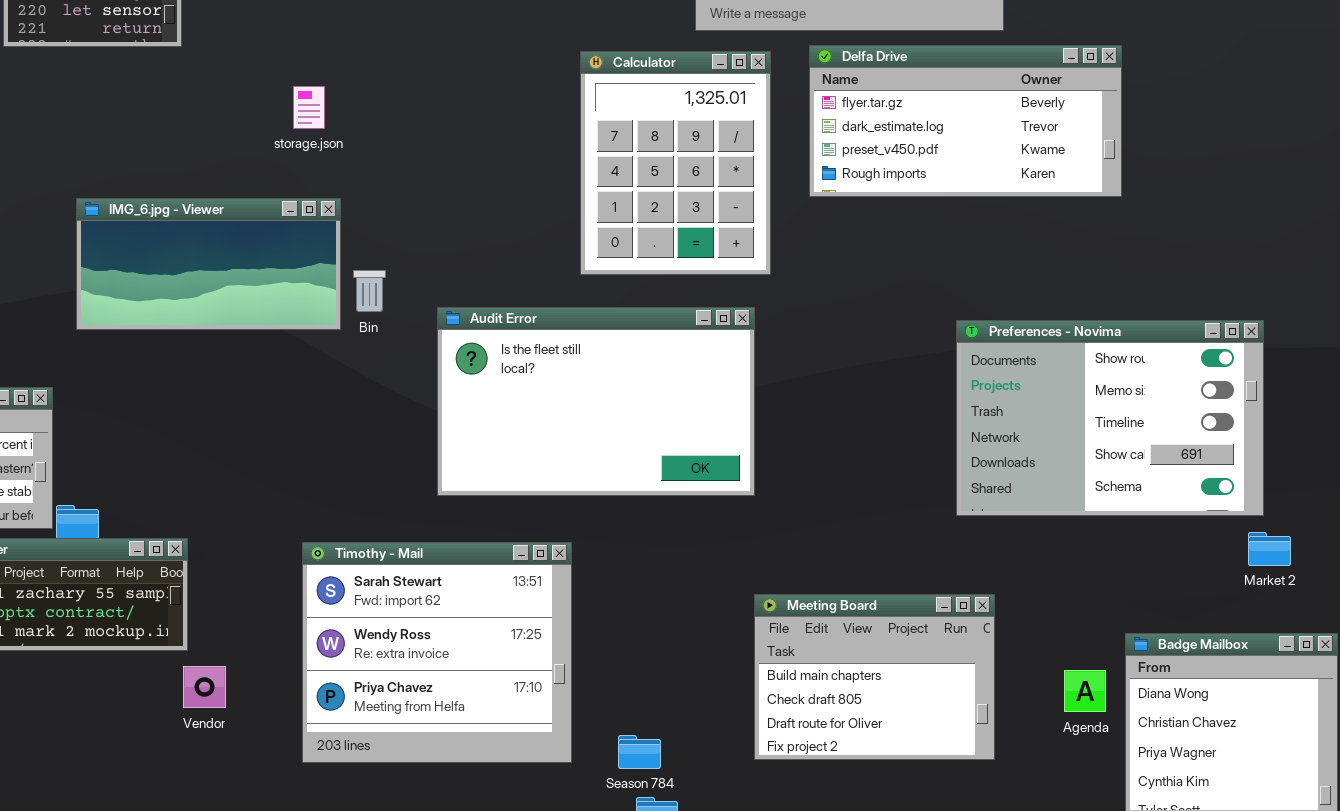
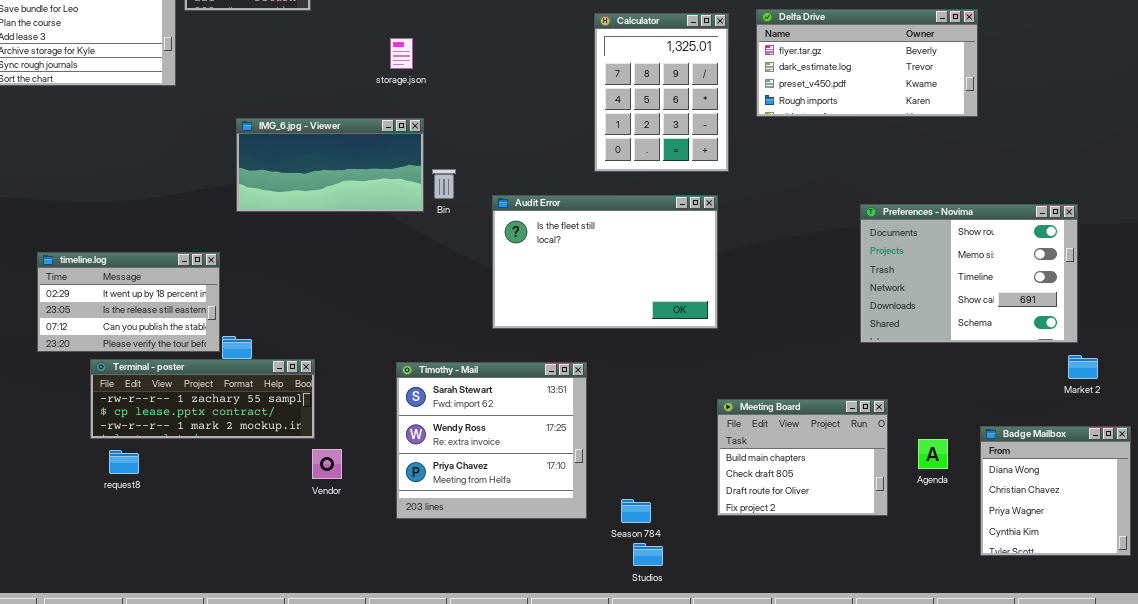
Agenda: [1064,670,1106,712] -> [918,439,948,469], moved

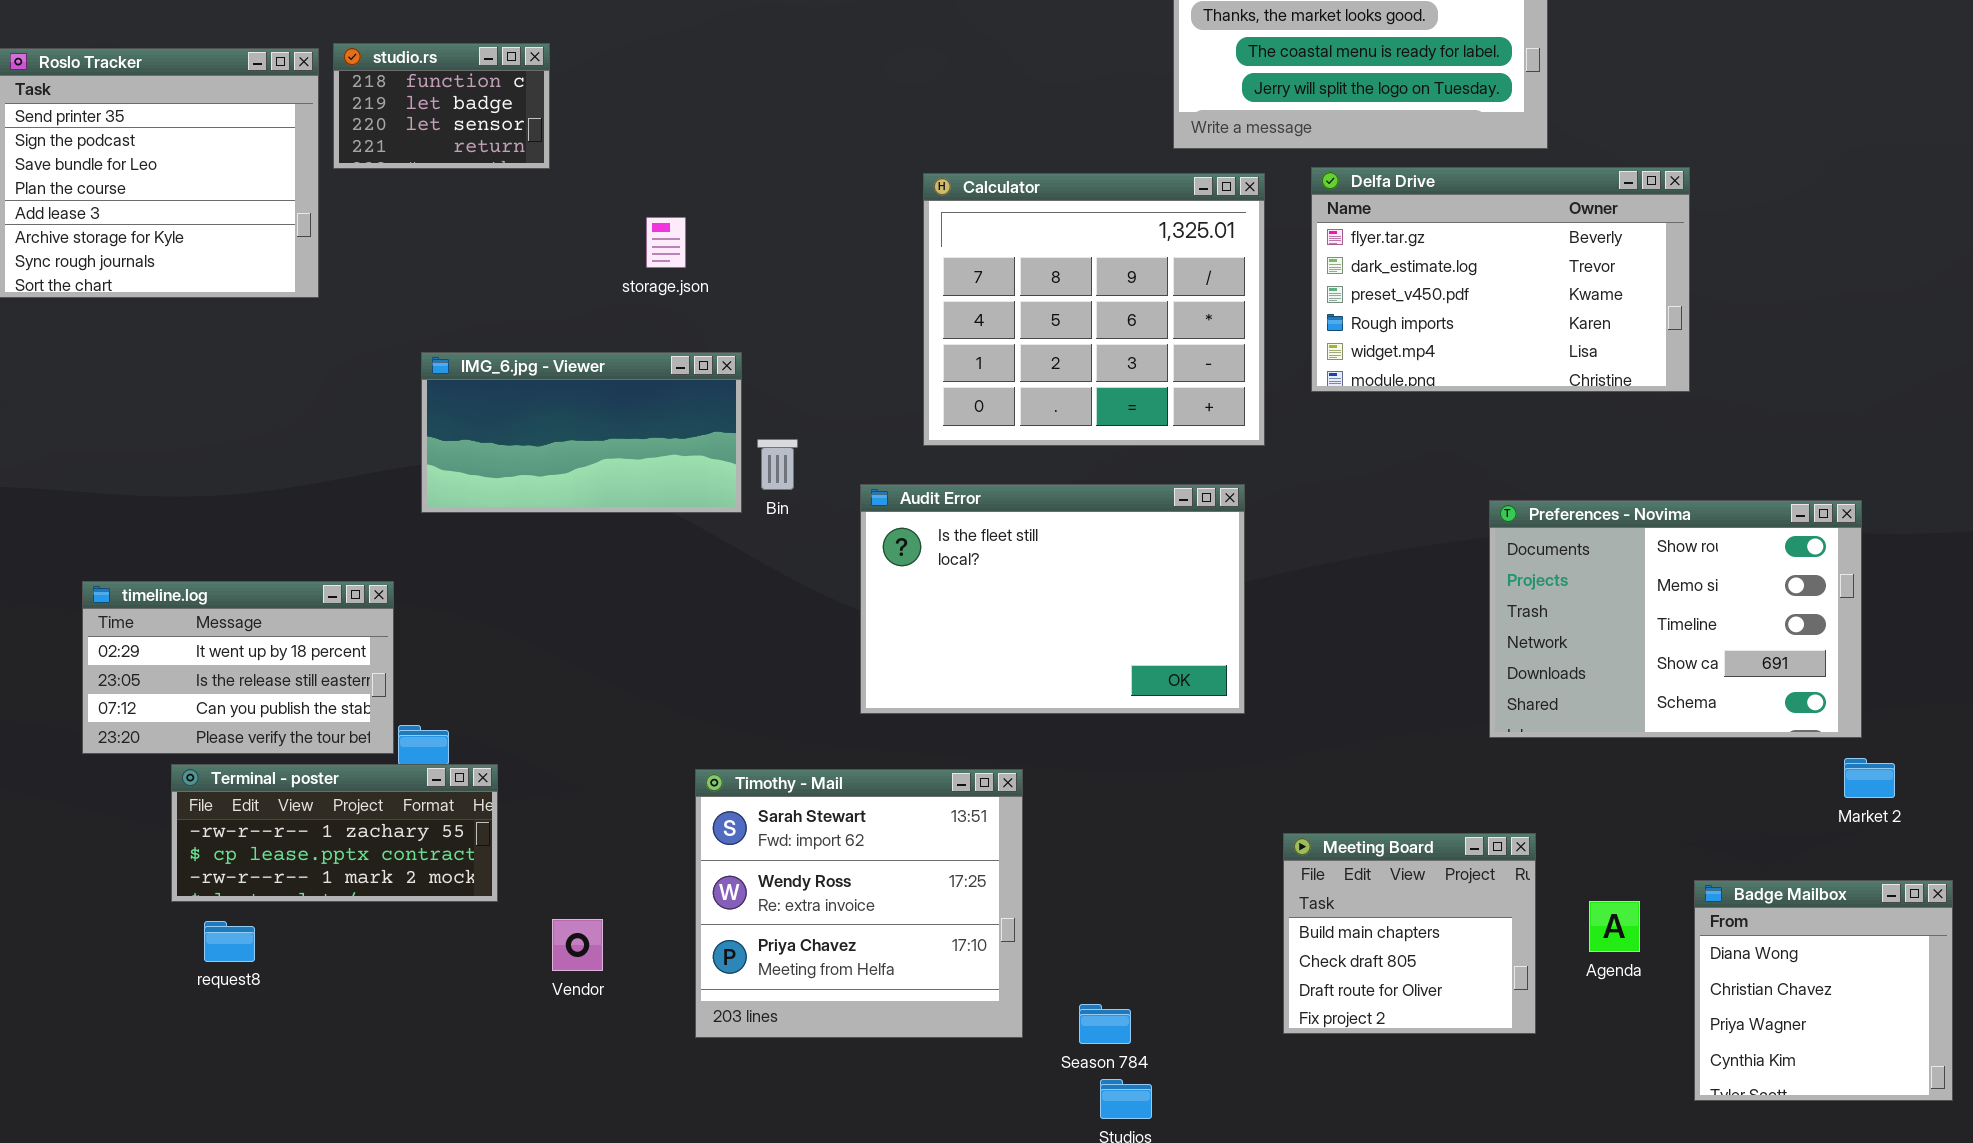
Delfa Drive: [756,9,978,117] -> [1311,167,1690,392], resized
Calculator: [594,13,729,172] -> [923,173,1265,446], resized
storage.json: [390,38,413,69] -> [646,217,686,268], moved
Terminal - poster: [90,359,315,439] -> [171,764,498,902], resized
Meeting Board: [717,399,888,516] -> [1283,833,1536,1034], resized

